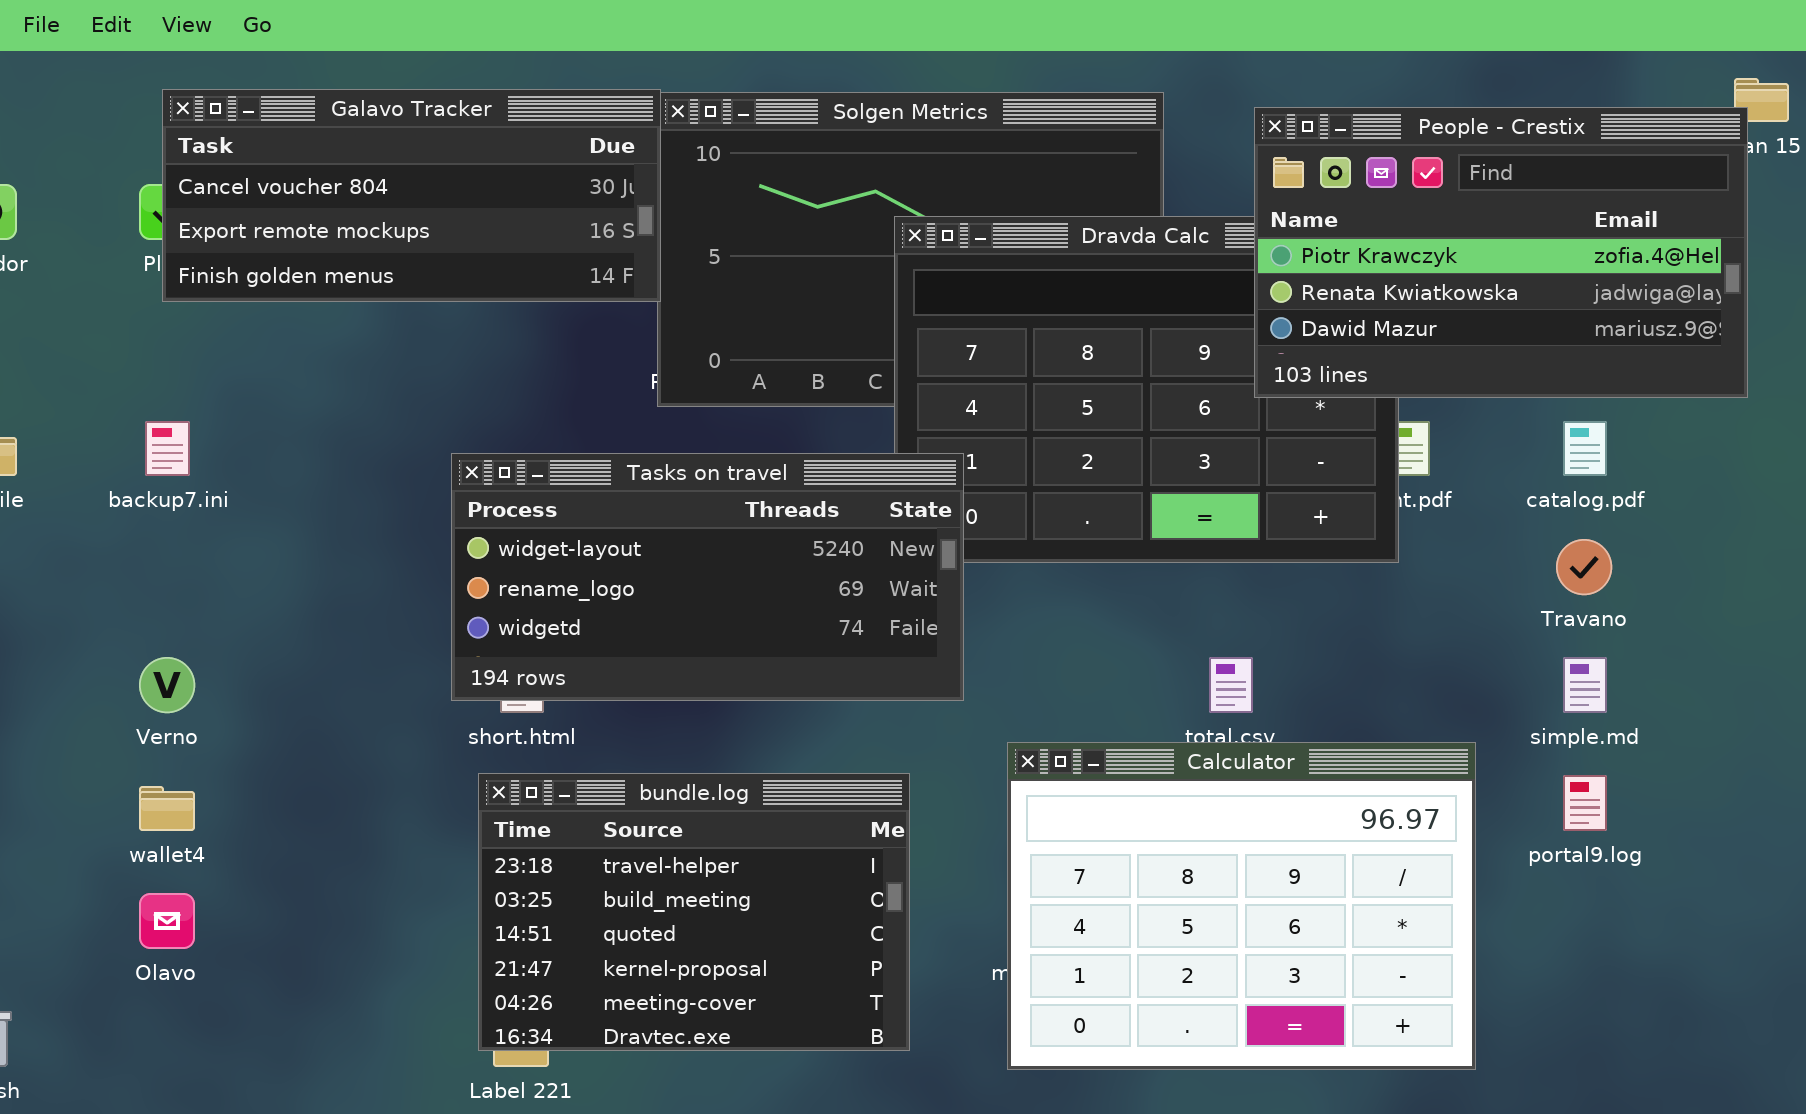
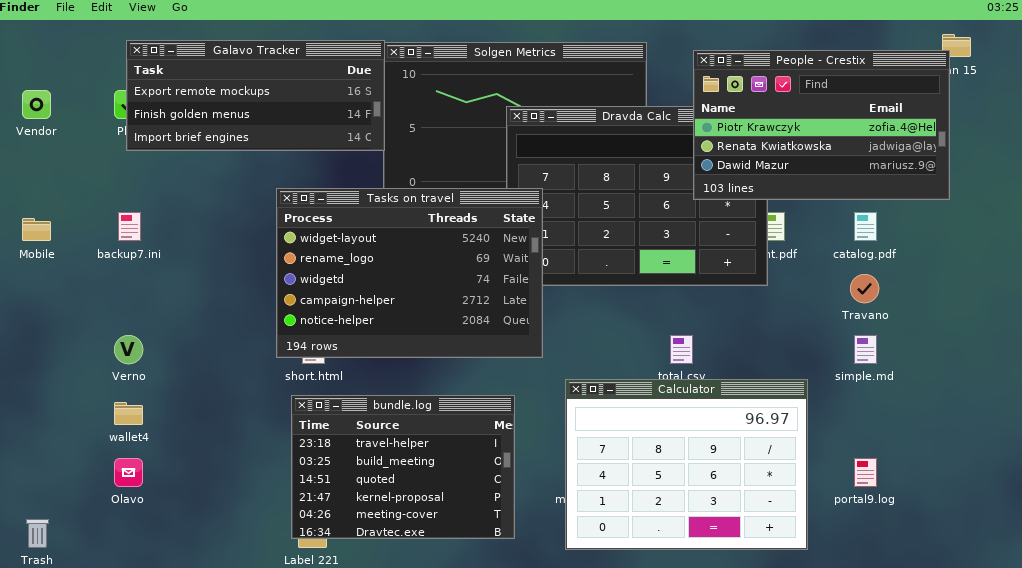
Galavo Tracker: [162,89,661,302] -> [126,40,385,151], scrolled down 1 row
Tasks on travel: [451,453,964,701] -> [276,188,543,358], resized
portal9.log: [1563,775,1607,831] -> [854,458,877,487], moved

